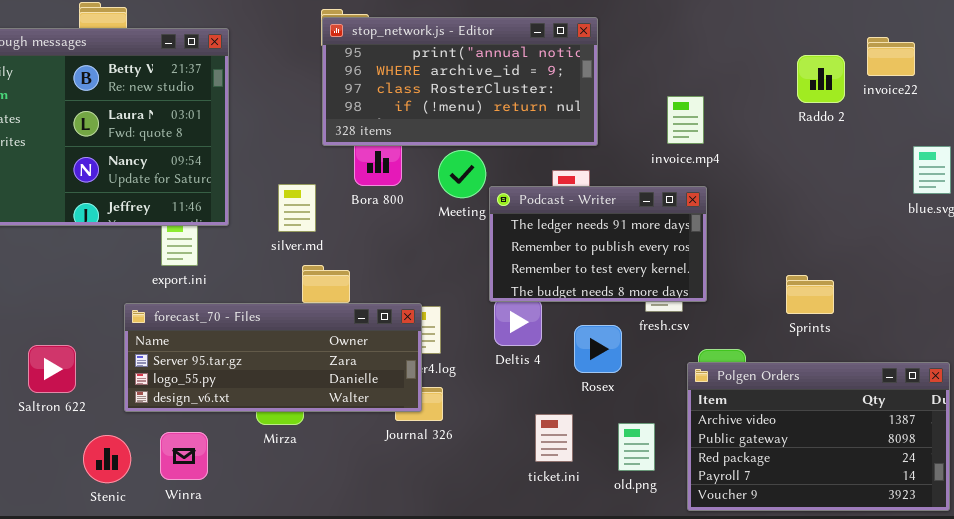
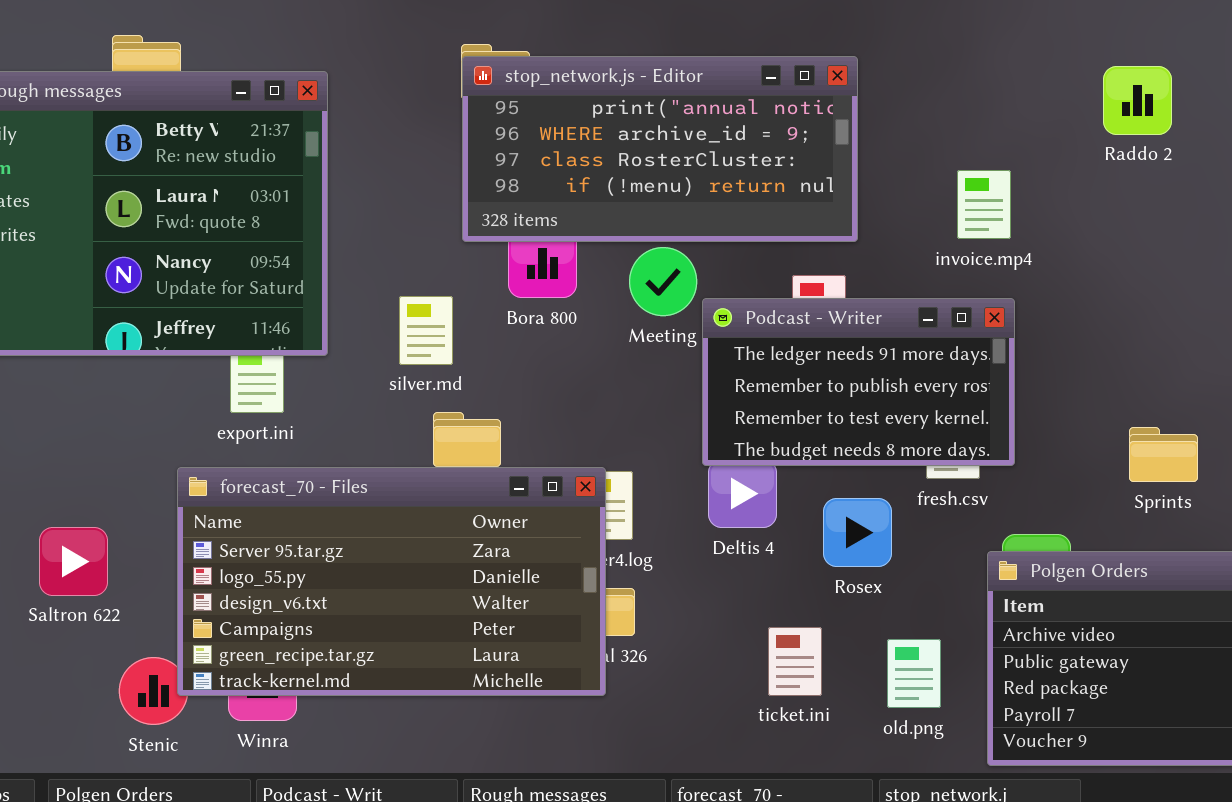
Raddo 2: [797,55,845,103] -> [1103,66,1172,135], moved
forecast_70 - Files: [124,303,422,412] -> [177,467,606,696], resized

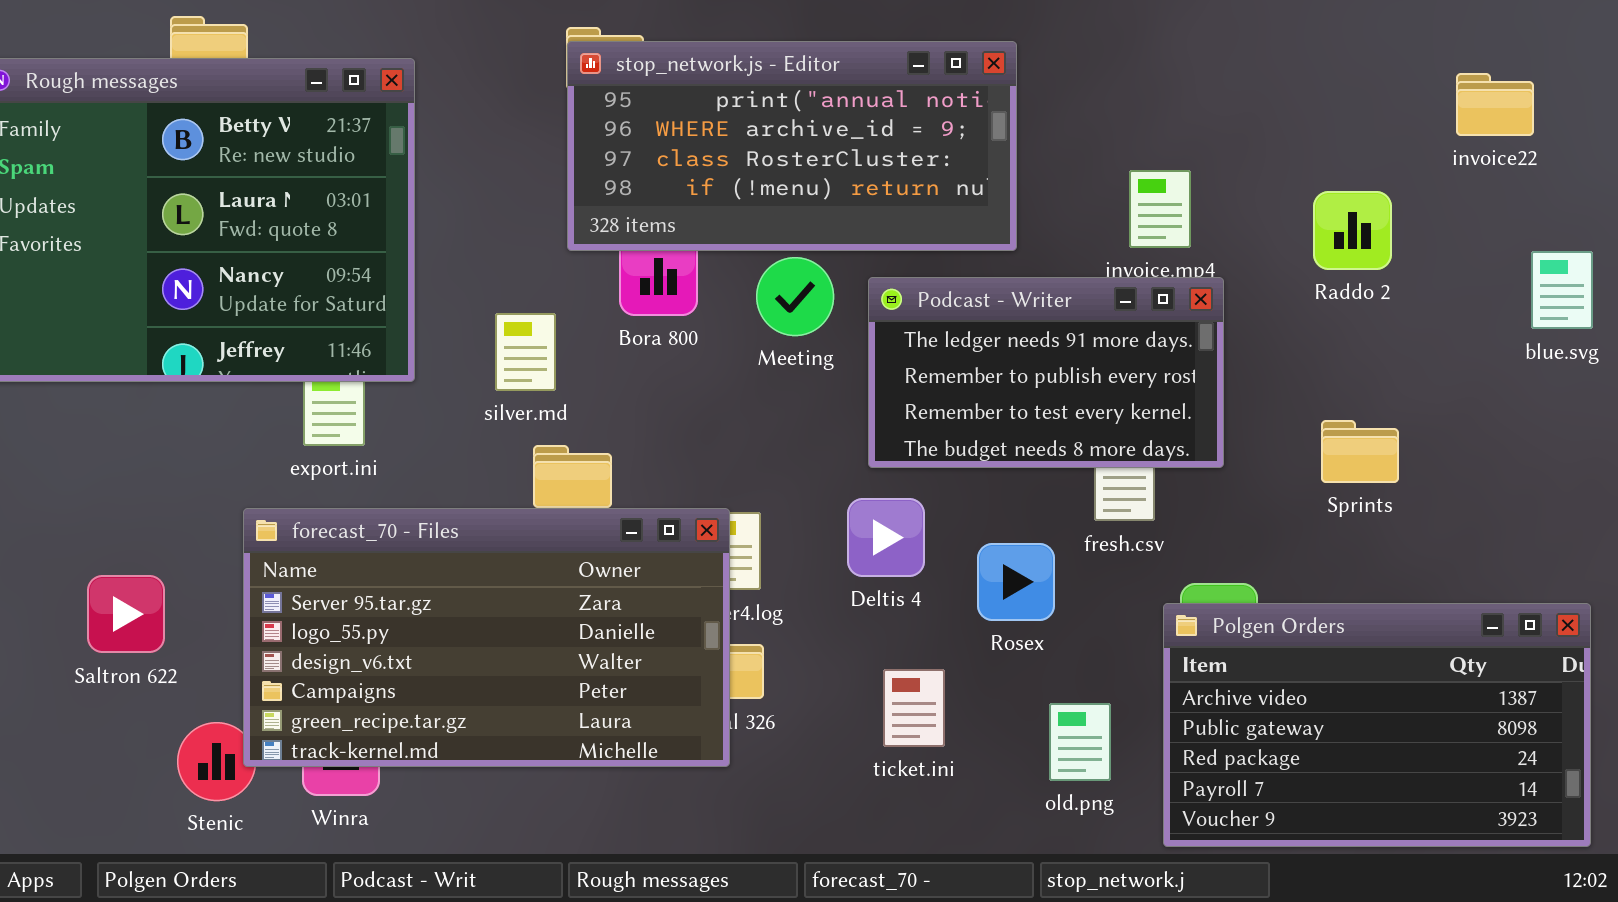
Raddo 2: [1103,66,1172,135] -> [1313,191,1392,270], moved
Podcast - Writer: [702,298,1015,466] -> [868,277,1224,468], moved
Sprints: [1129,427,1198,482] -> [1321,420,1399,483], moved
ticket.ini: [768,627,822,696] -> [883,669,945,747], moved

